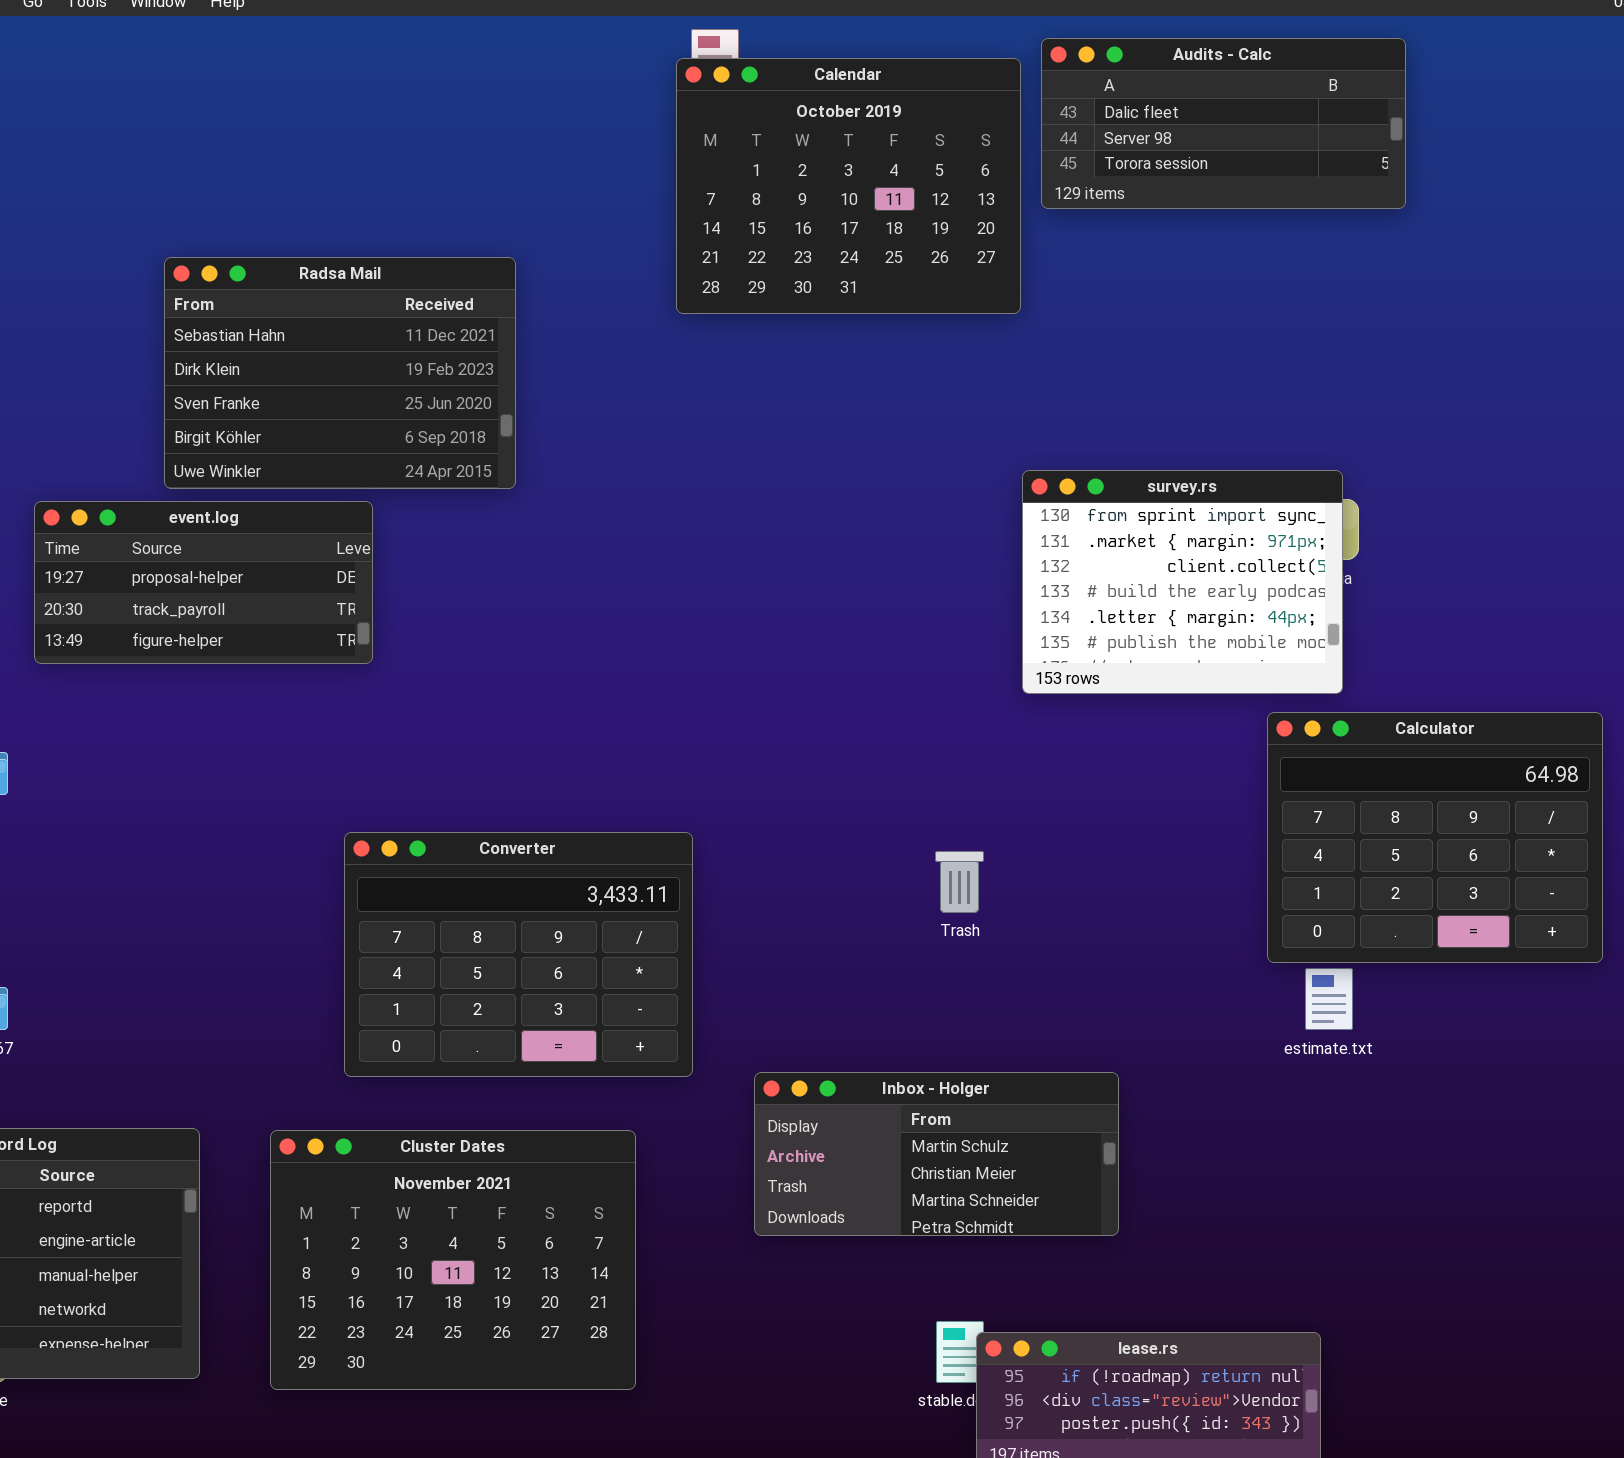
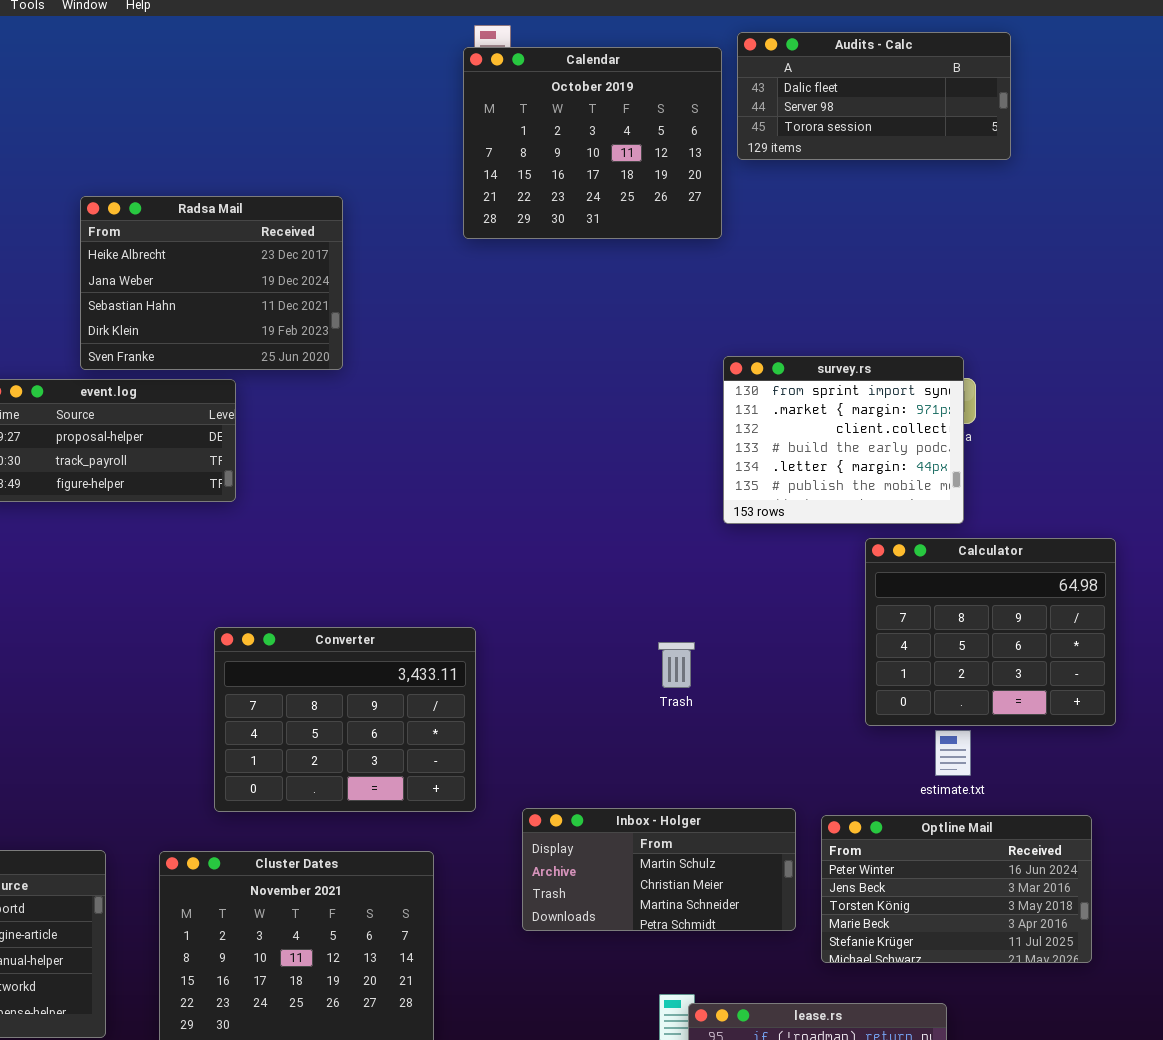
Radsa Mail: [164,257,516,489] -> [80,196,343,370], scrolled up 2 rows
Calculator: [1267,712,1603,963] -> [865,538,1116,726], moved
Optline Mail: none -> [821,815,1092,963], opened

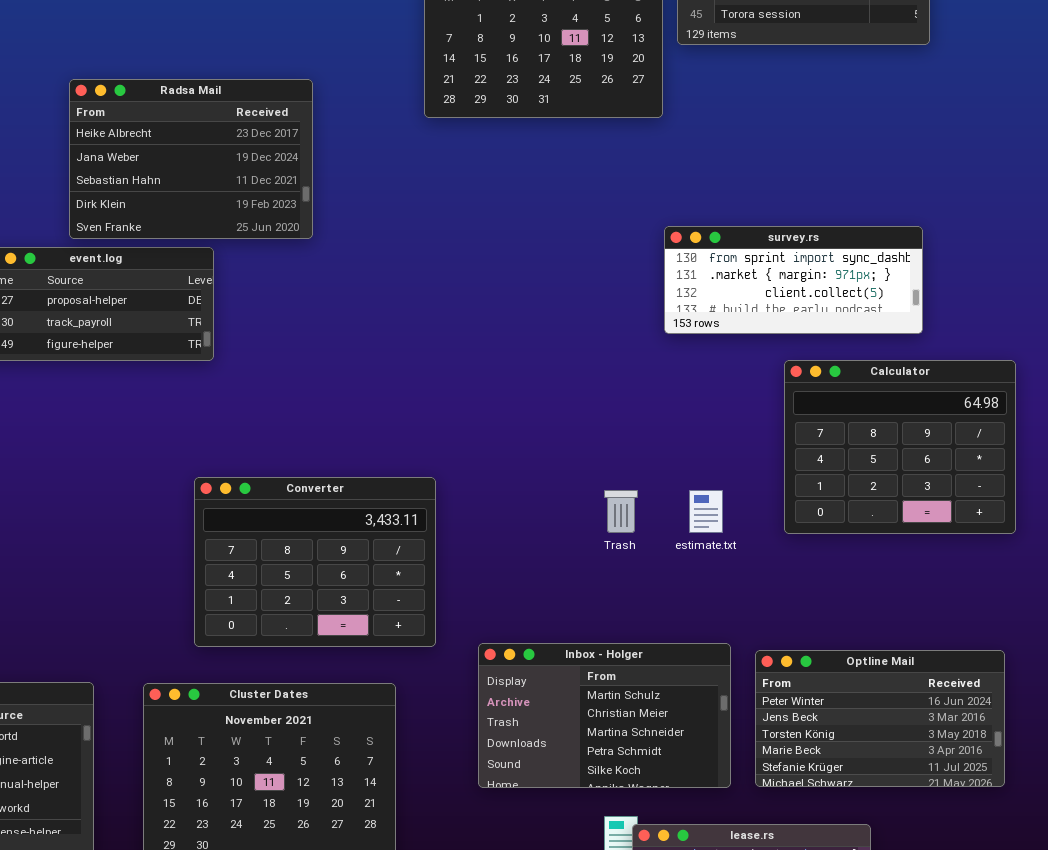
survey.rs: [723,356,964,524] -> [664,226,923,334], resized
Calculator: [865,538,1116,726] -> [784,360,1016,534], moved
estimate.txt: [935,730,971,776] -> [689,490,723,533], moved
Inbox - Holger: [522,808,796,931] -> [478,643,731,788], resized

